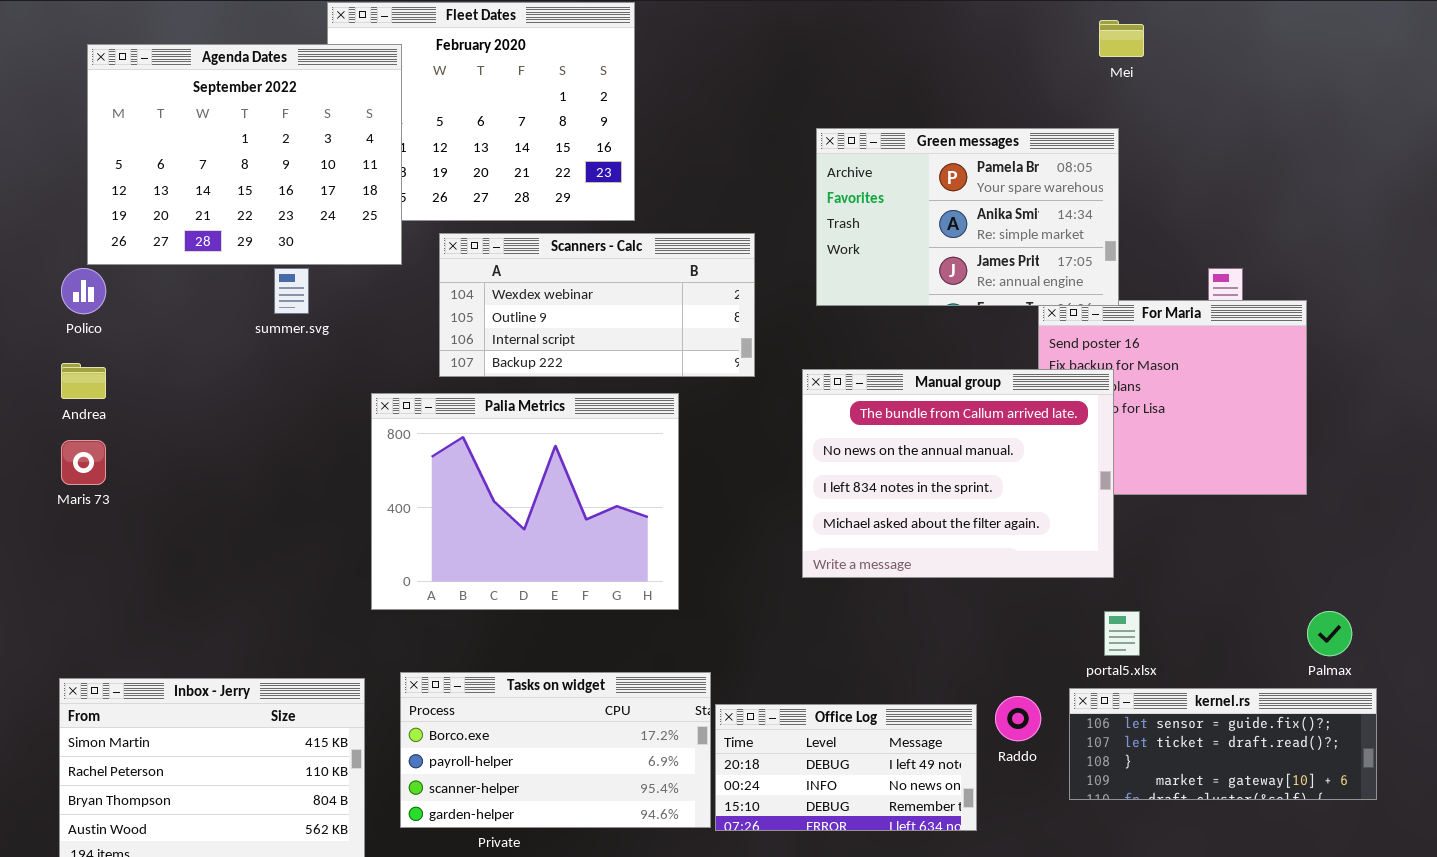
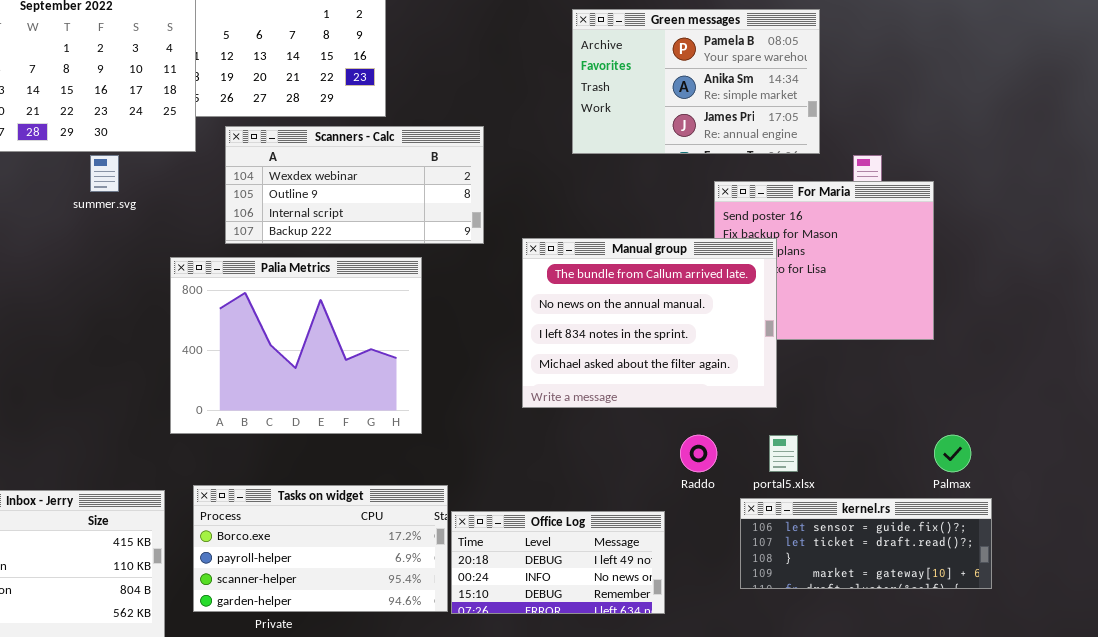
Green messages: [816,128,1119,306] -> [572,9,820,154], moved
Raddo: [995,696,1041,741] -> [680,435,717,472], moved

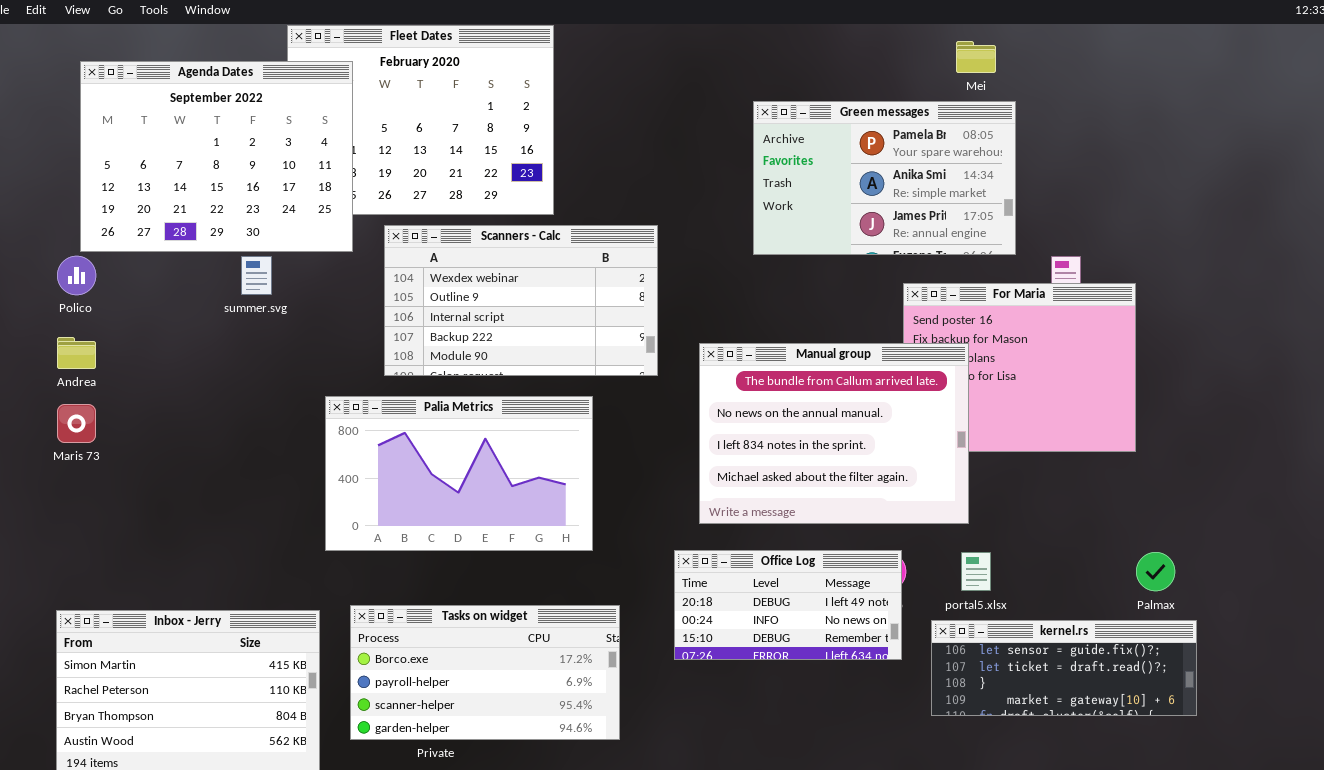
Scanners - Calc: [225,126,484,244] -> [384,225,658,376], resized
Palia Metrics: [170,257,422,434] -> [325,396,593,551], resized
Office Log: [451,511,665,614] -> [674,550,902,660], moved

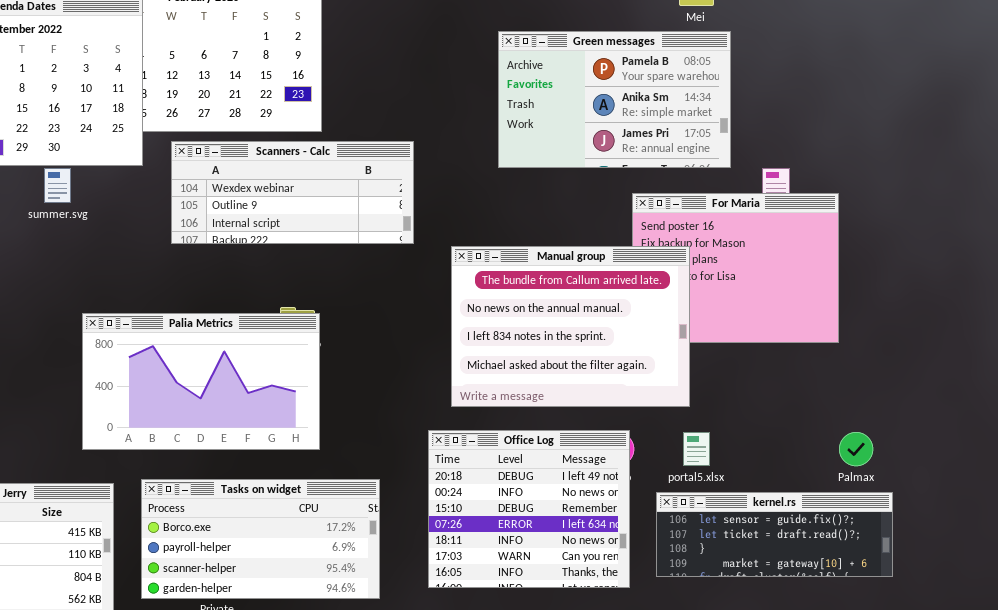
Scanners - Calc: [384,225,658,376] -> [171,141,414,244], resized
Palia Metrics: [325,396,593,551] -> [82,313,320,450], moved
Office Log: [674,550,902,660] -> [428,430,630,588], resized

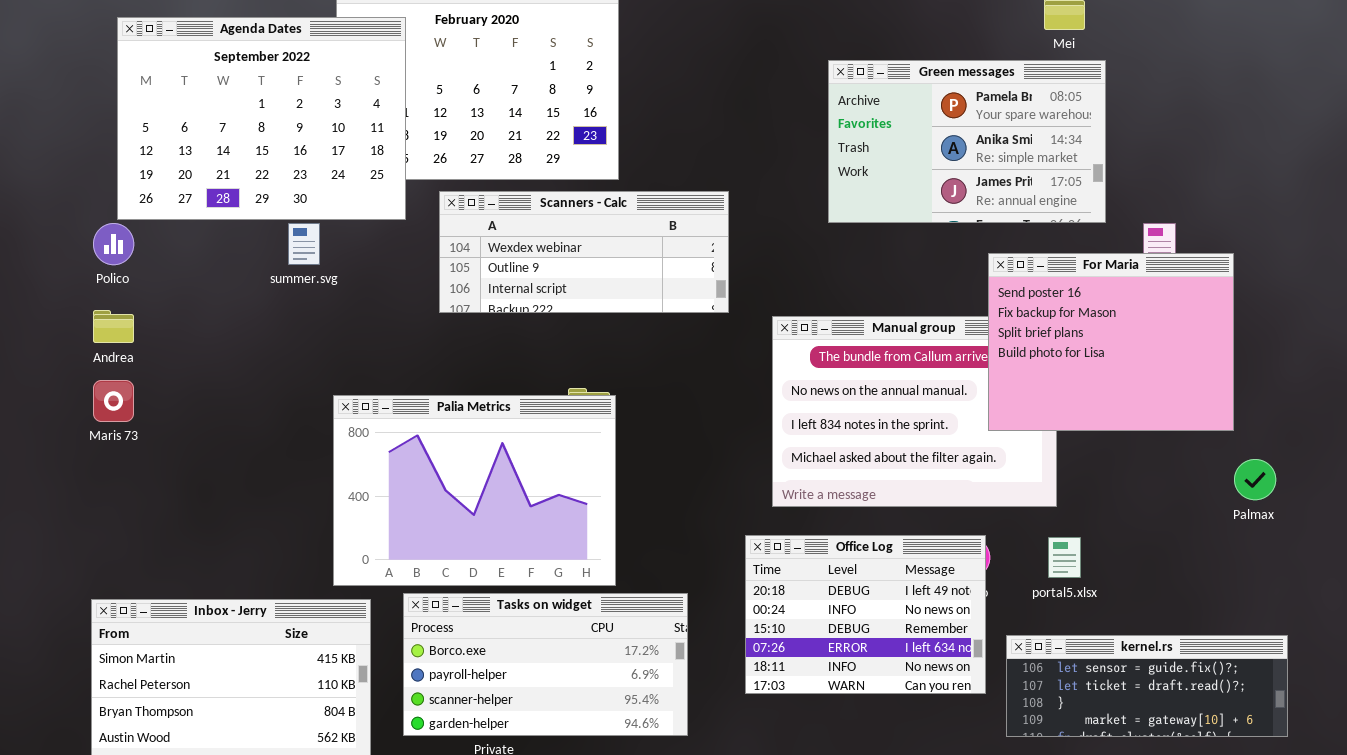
For Maria: [632,193,839,343] -> [988,253,1234,431], raised
Palia Metrics: [82,313,320,450] -> [333,395,616,586], resized
Office Log: [428,430,630,588] -> [745,535,986,694], resized
Palmax: [839,432,873,466] -> [1234,459,1276,500], moved
kernel.rs: [656,492,893,577] -> [1006,635,1288,737], moved

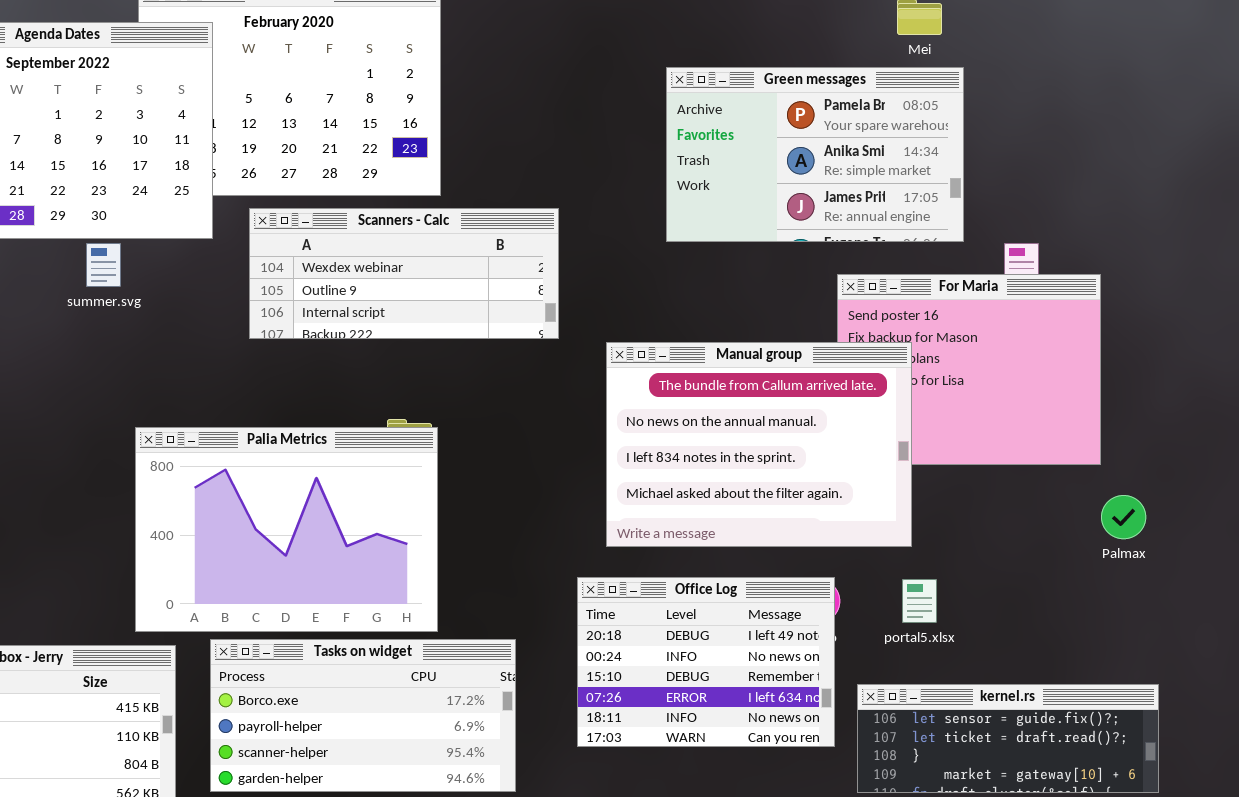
Manual group: [772,316,1057,507] -> [606,342,912,547], raised

